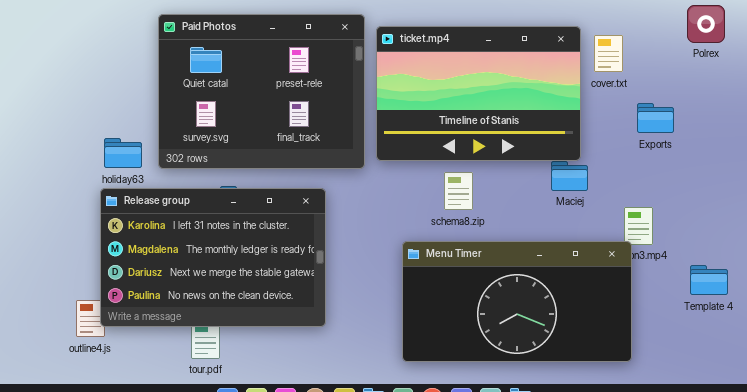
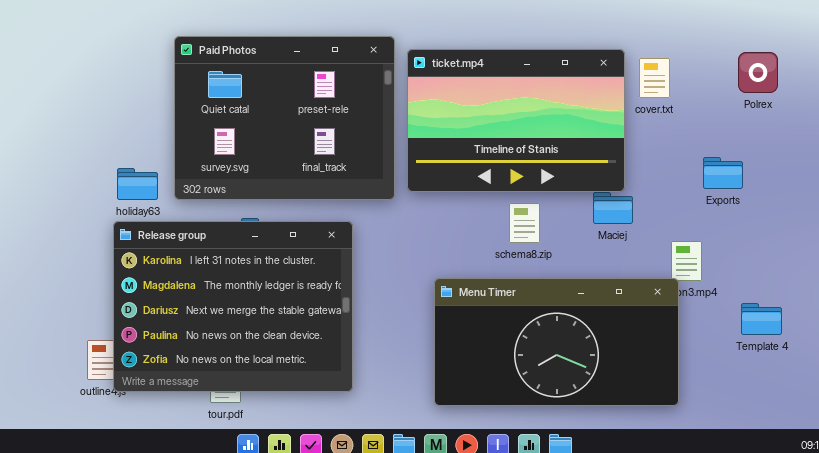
Polrex: [687,5,725,43] -> [738,52,778,93], moved
Exports: [637,103,674,133] -> [703,157,743,189], moved
schema8.zip: [444,172,473,210] -> [509,203,540,243], moved
Release group: [100,188,326,327] -> [113,221,353,392], resized

